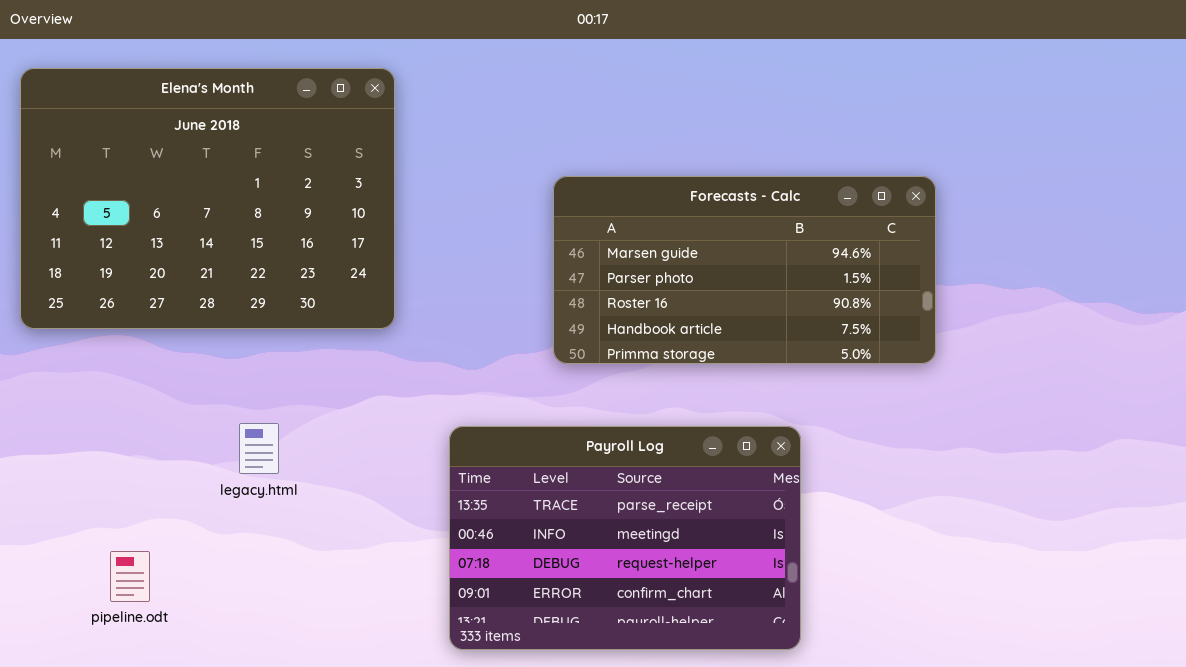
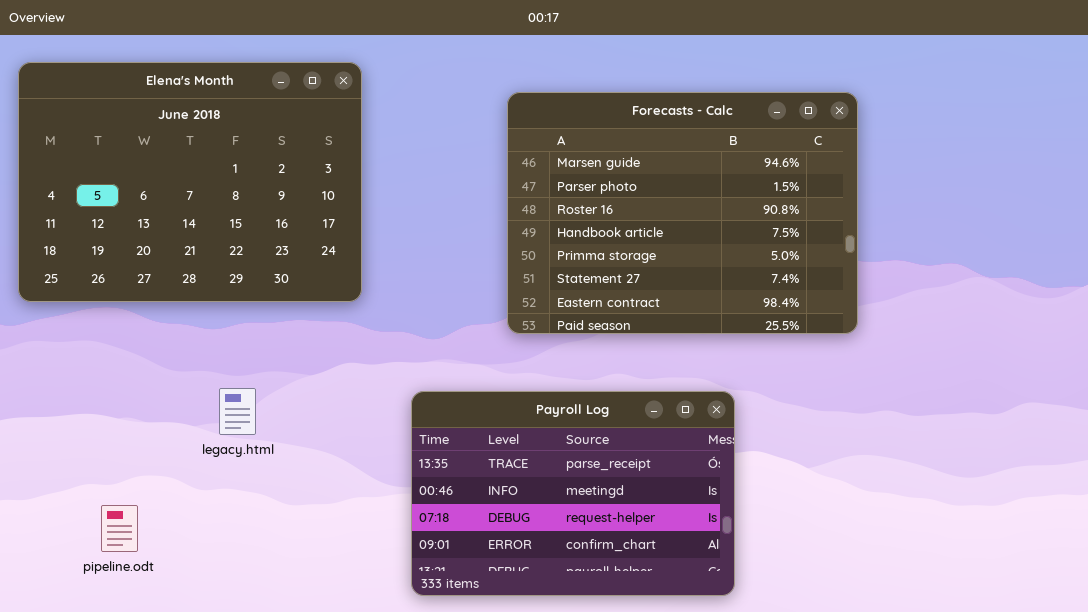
Forecasts - Calc: [553,176,936,364] -> [507,92,858,334], resized

